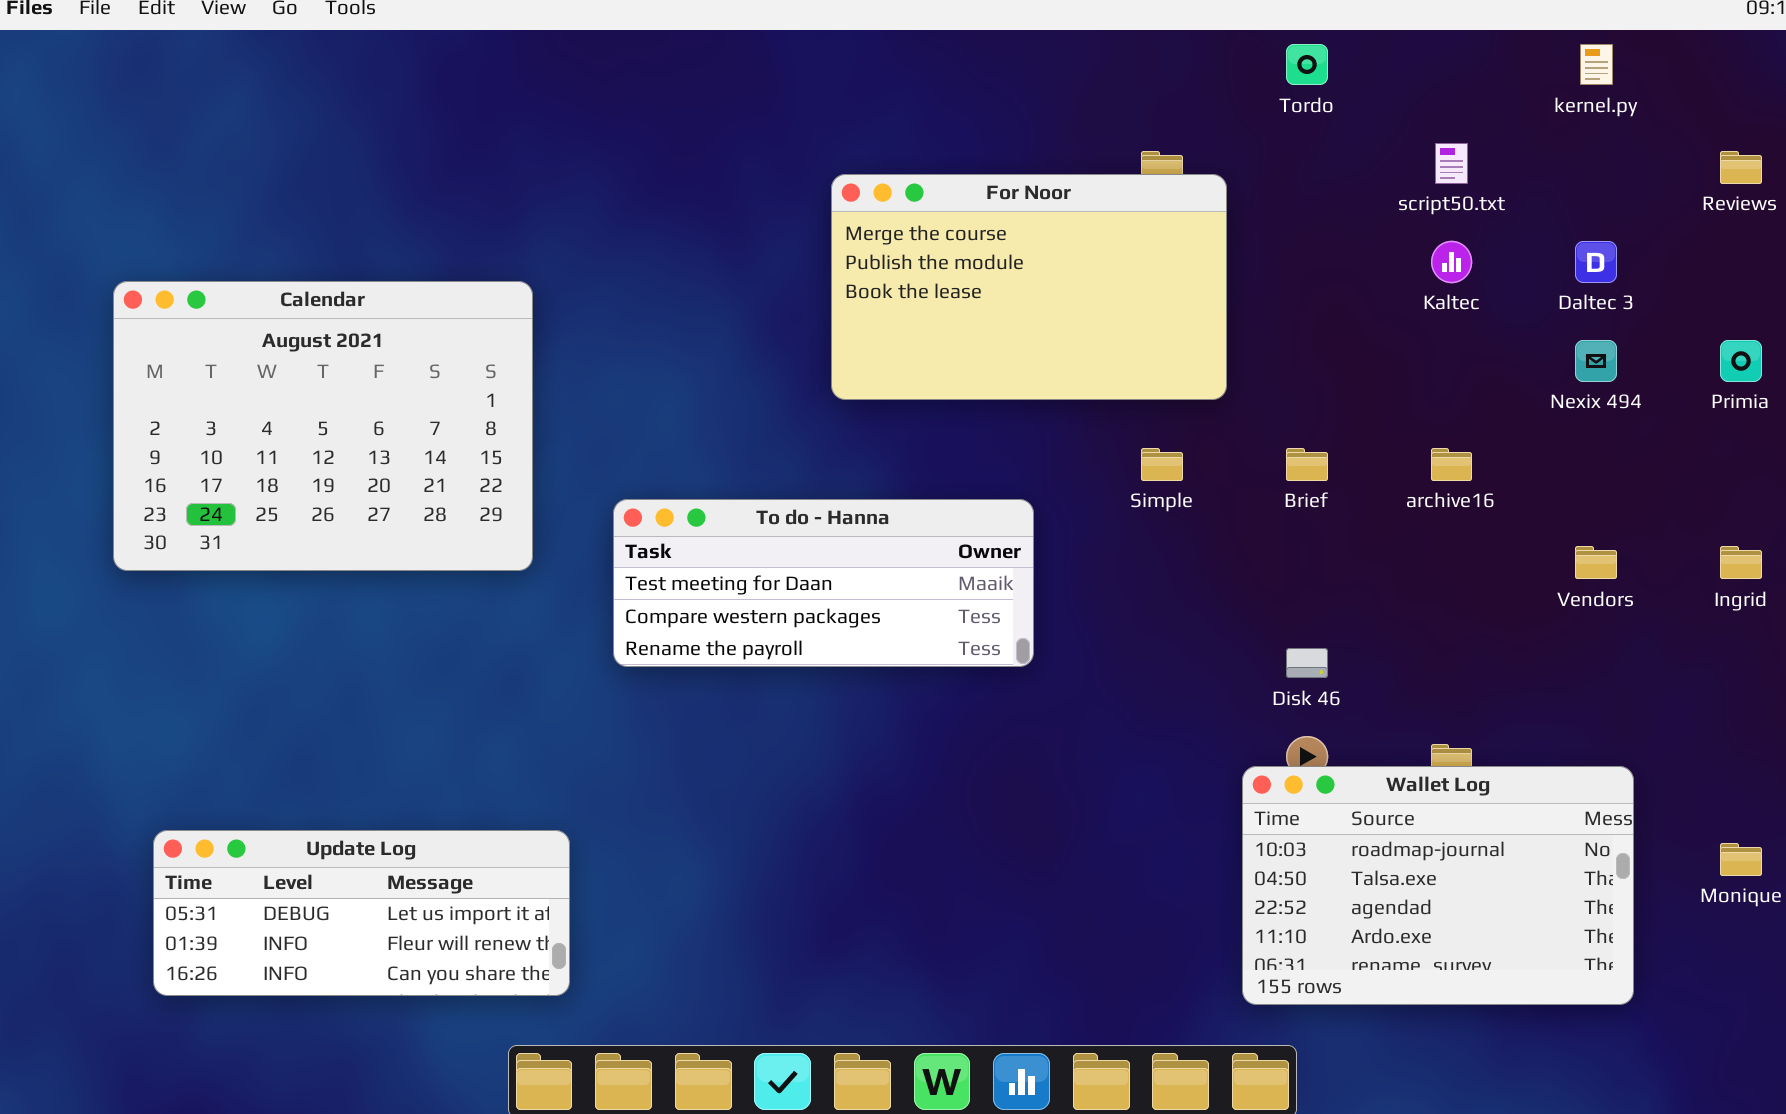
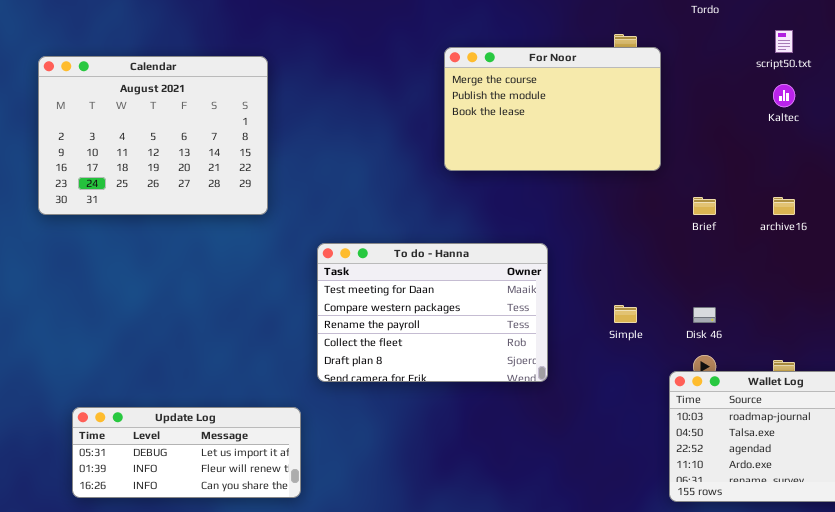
Calendar: [113,281,533,571] -> [38,56,268,215], moved
Simple: [1141,448,1183,481] -> [614,305,637,323], moved
To do - Hanna: [613,499,1034,667] -> [317,243,548,382], moved, resized

